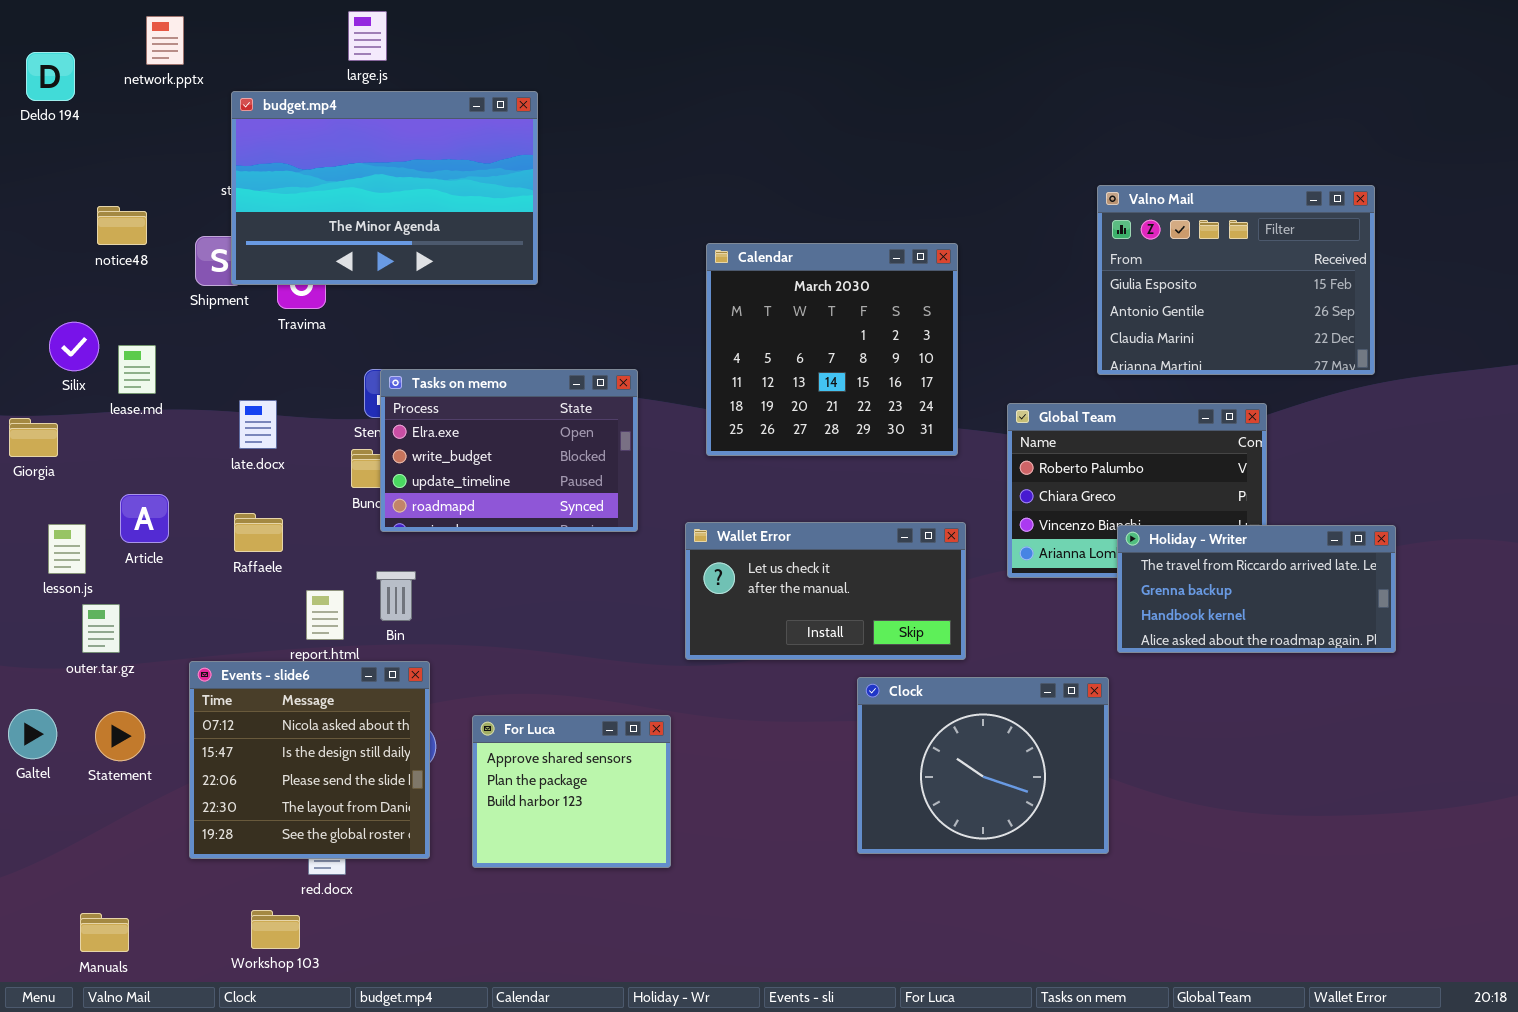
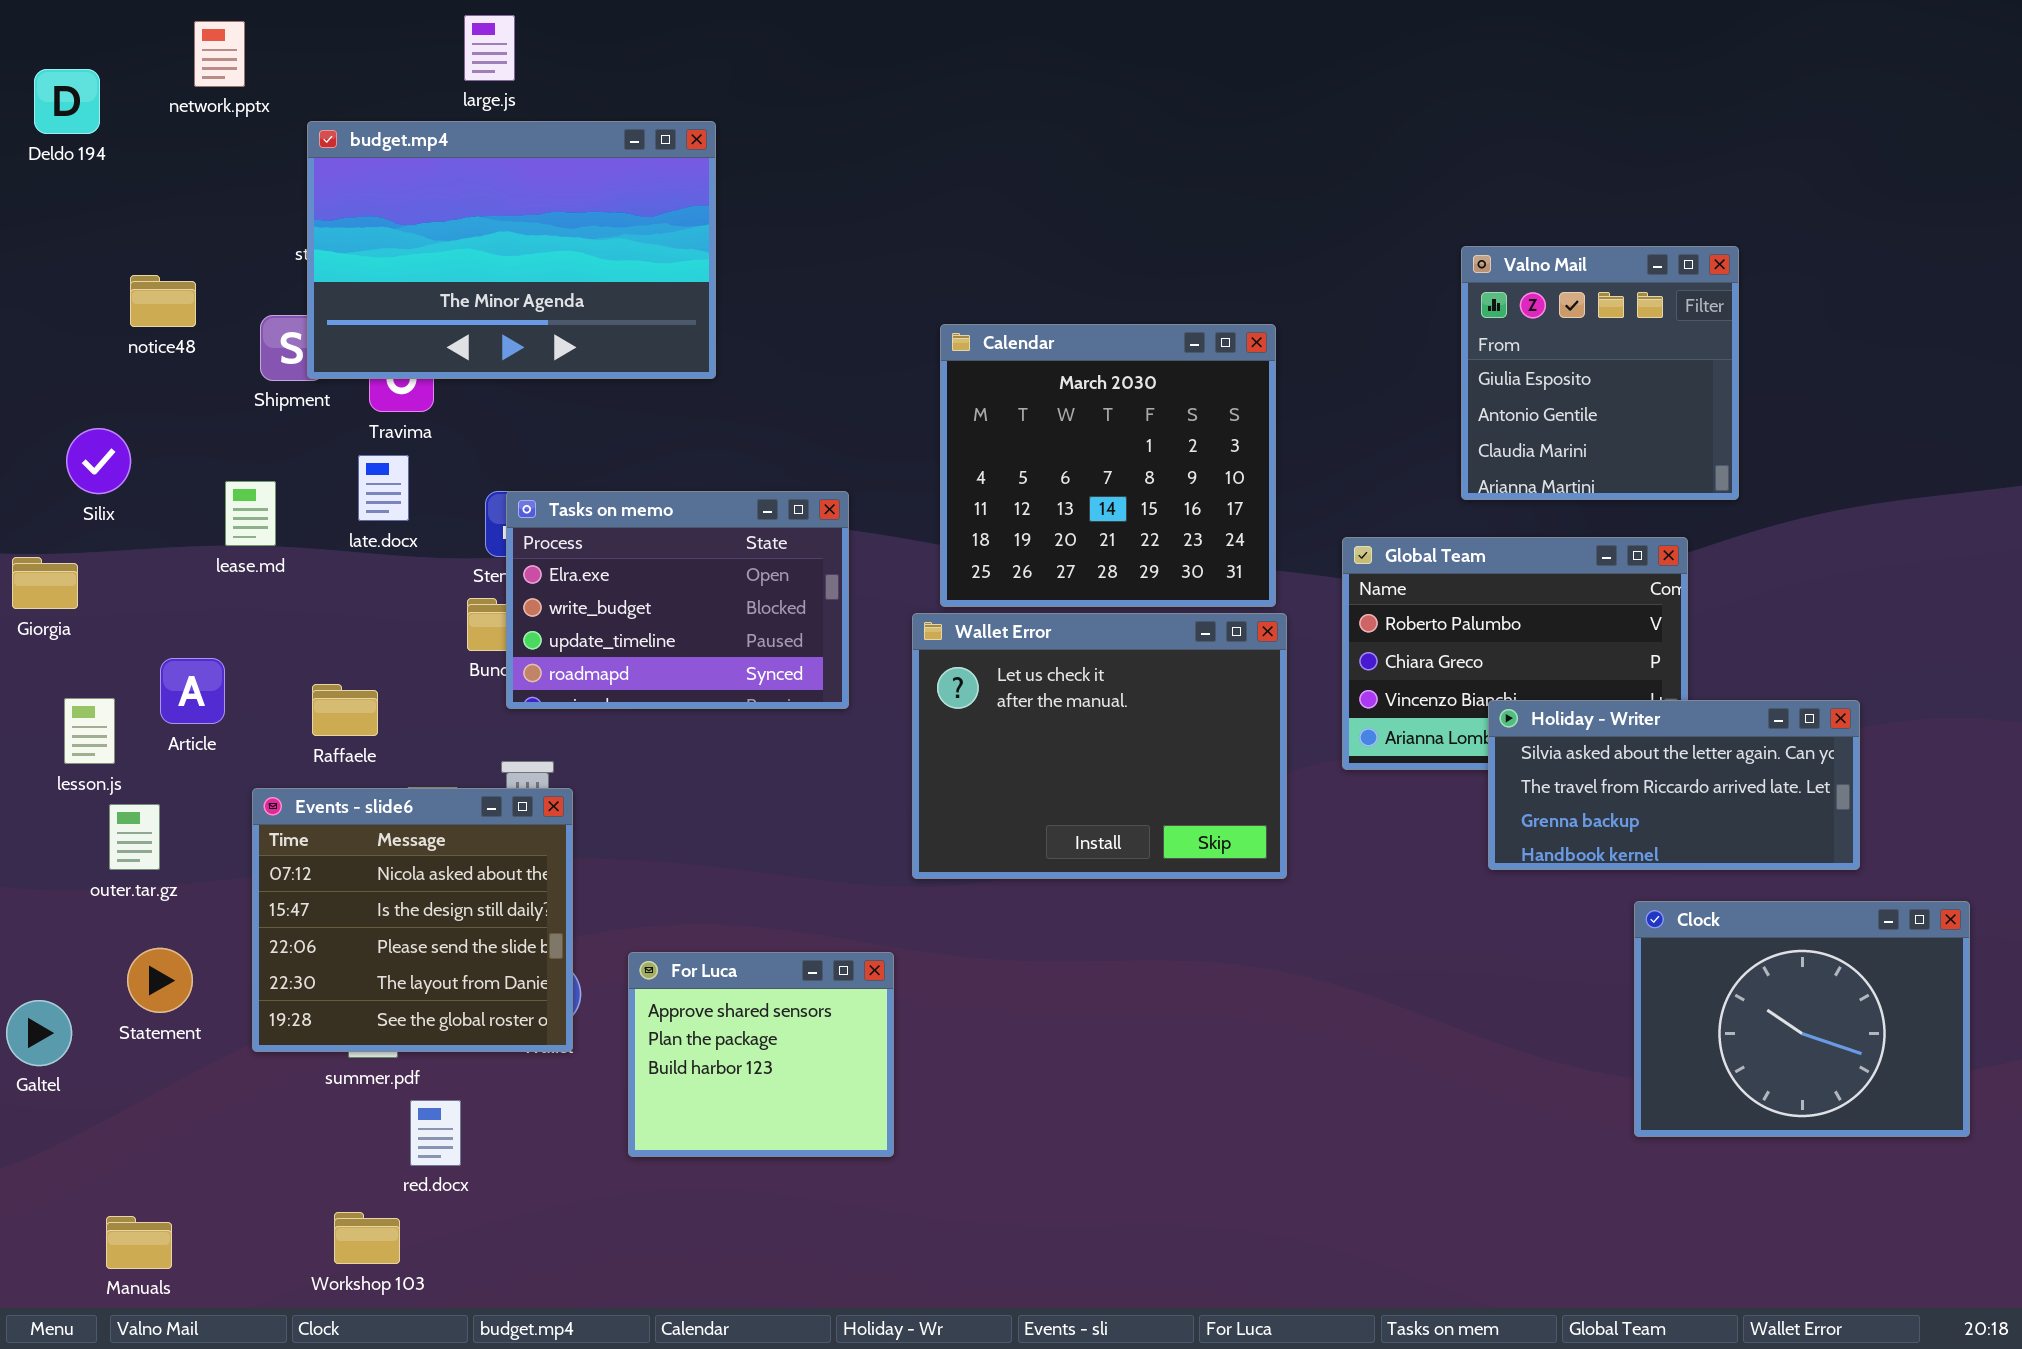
Valno Mail: [1097,185,1375,375] -> [1461,246,1739,500], resized
lease.md: [118,345,156,394] -> [225,481,276,546], moved
late.docx: [239,400,277,449] -> [358,455,409,521], moved
Wallet Error: [685,522,966,660] -> [912,613,1287,879], resized
Holiday - Writer: [1117,525,1396,653] -> [1488,700,1860,870], scrolled up 1 row
Events - slide6: [189,661,430,859] -> [252,788,573,1052], moved
Clock: [857,677,1109,854] -> [1634,901,1970,1137], moved
Galtel: [8,709,57,759] -> [6,1000,72,1066], moved

